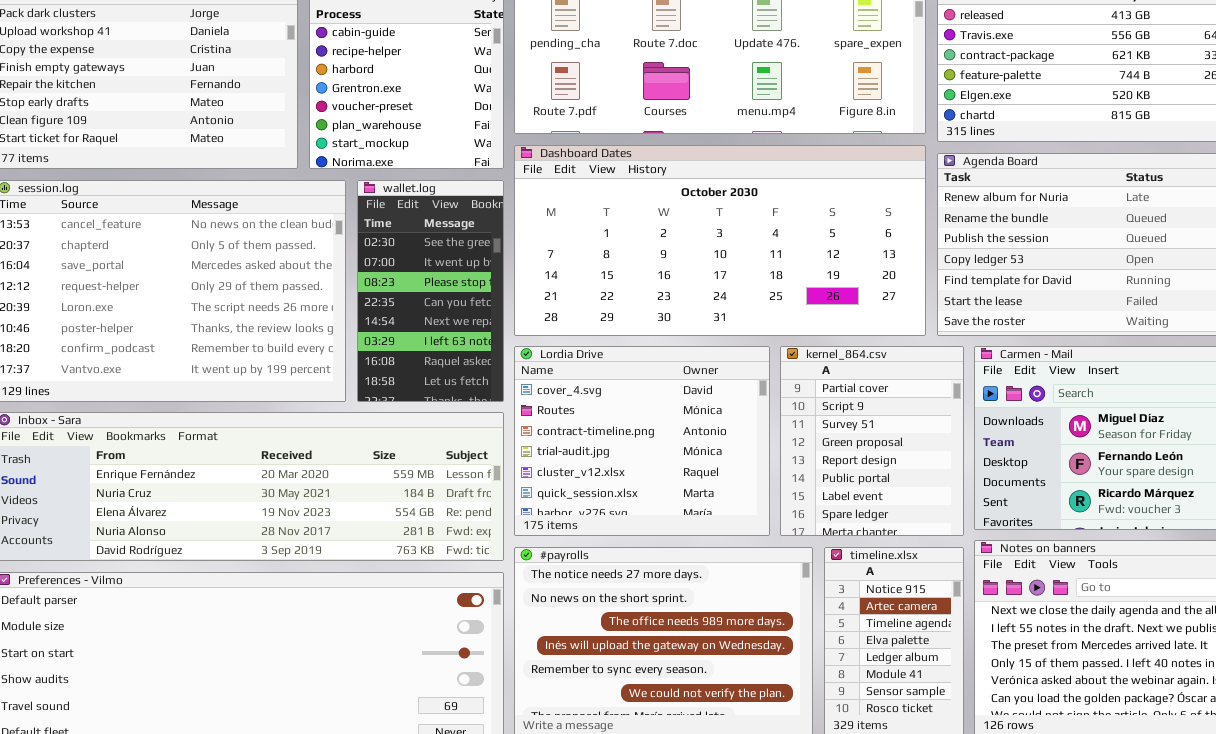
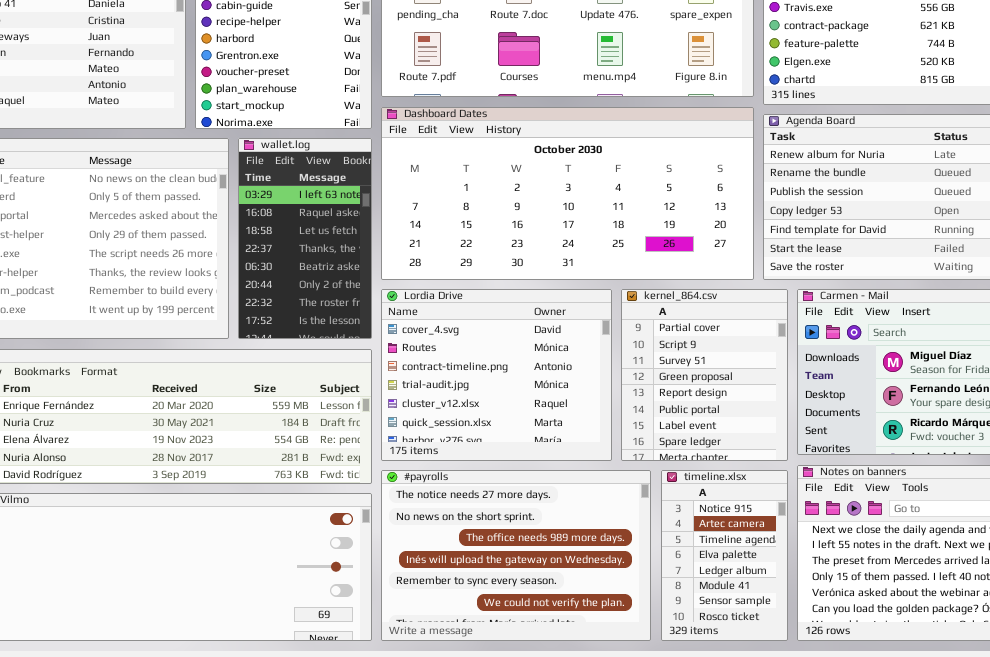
wallet.log: [357,180,504,402] -> [238,138,372,339], scrolled down 5 rows

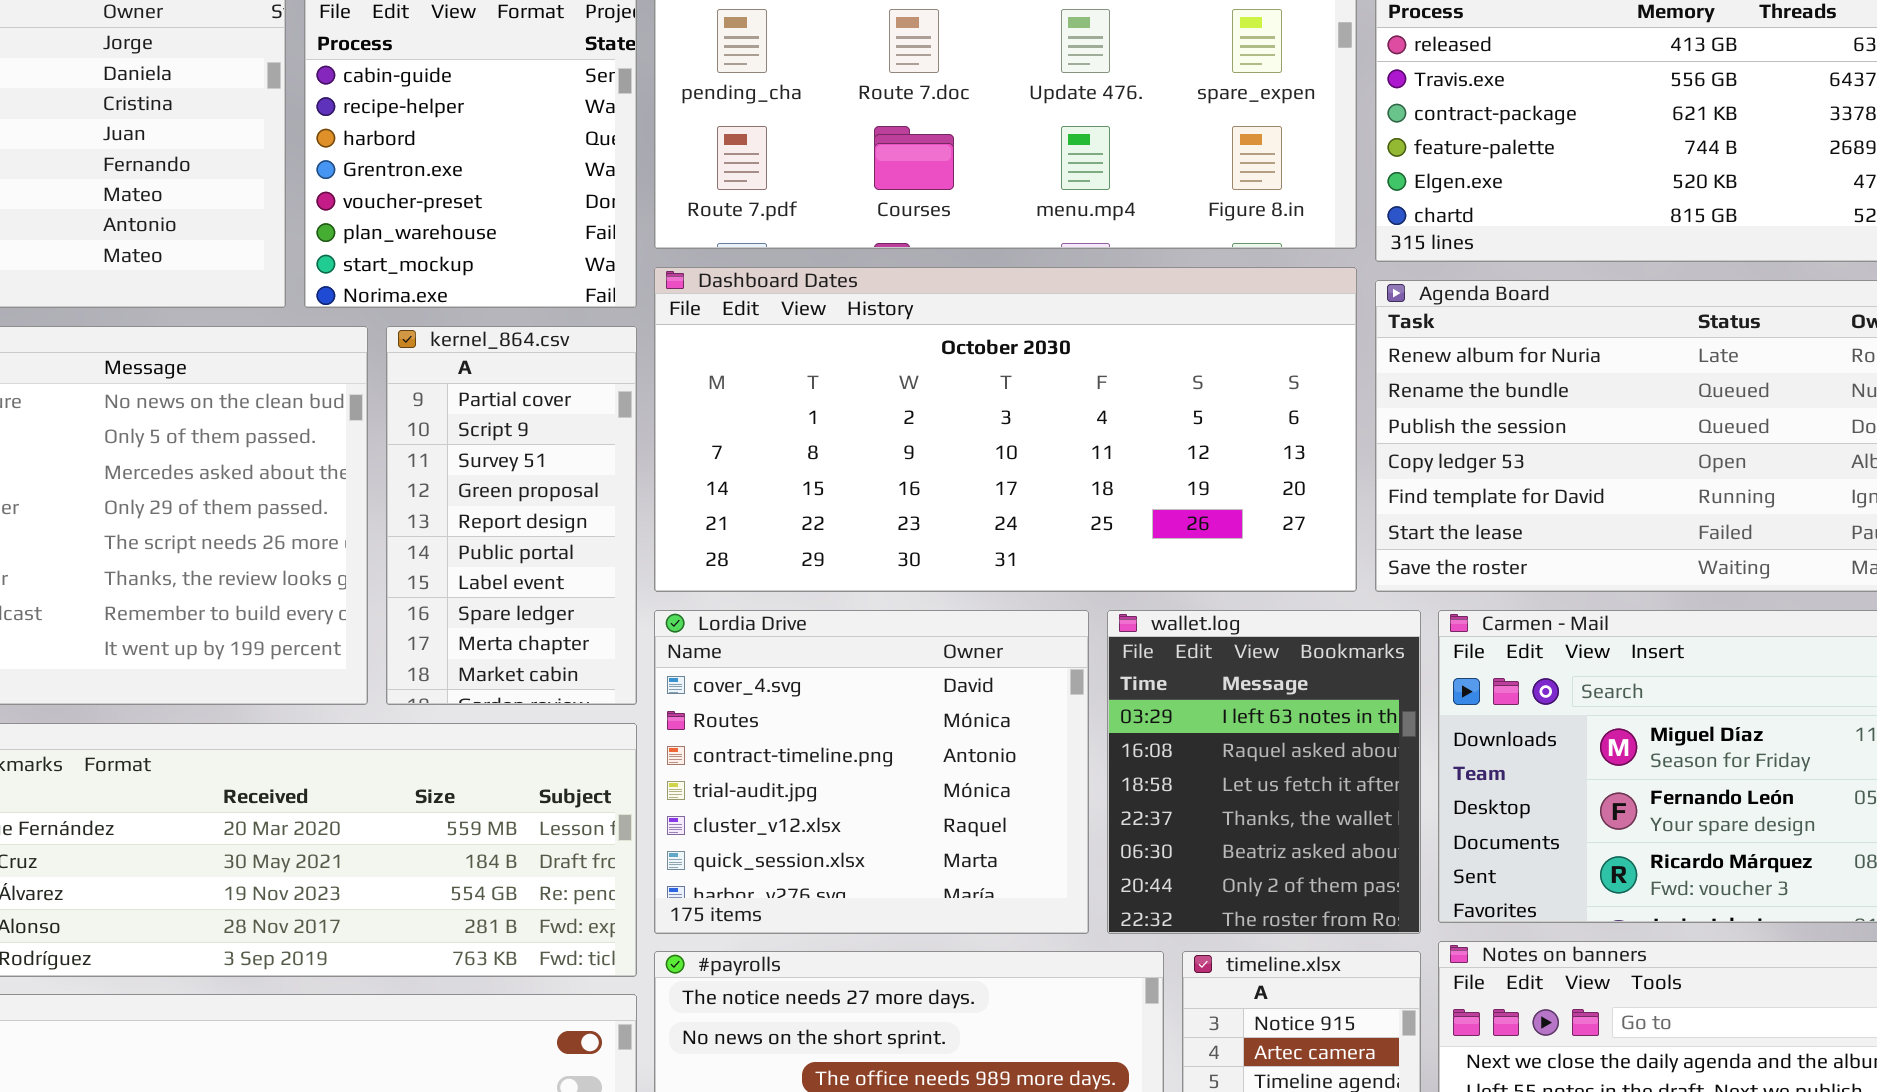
wallet.log: [238,138,372,339] -> [1107,610,1421,934], moved, resized
kernel_864.csv: [621,289,788,461] -> [386,326,637,705], moved, resized

